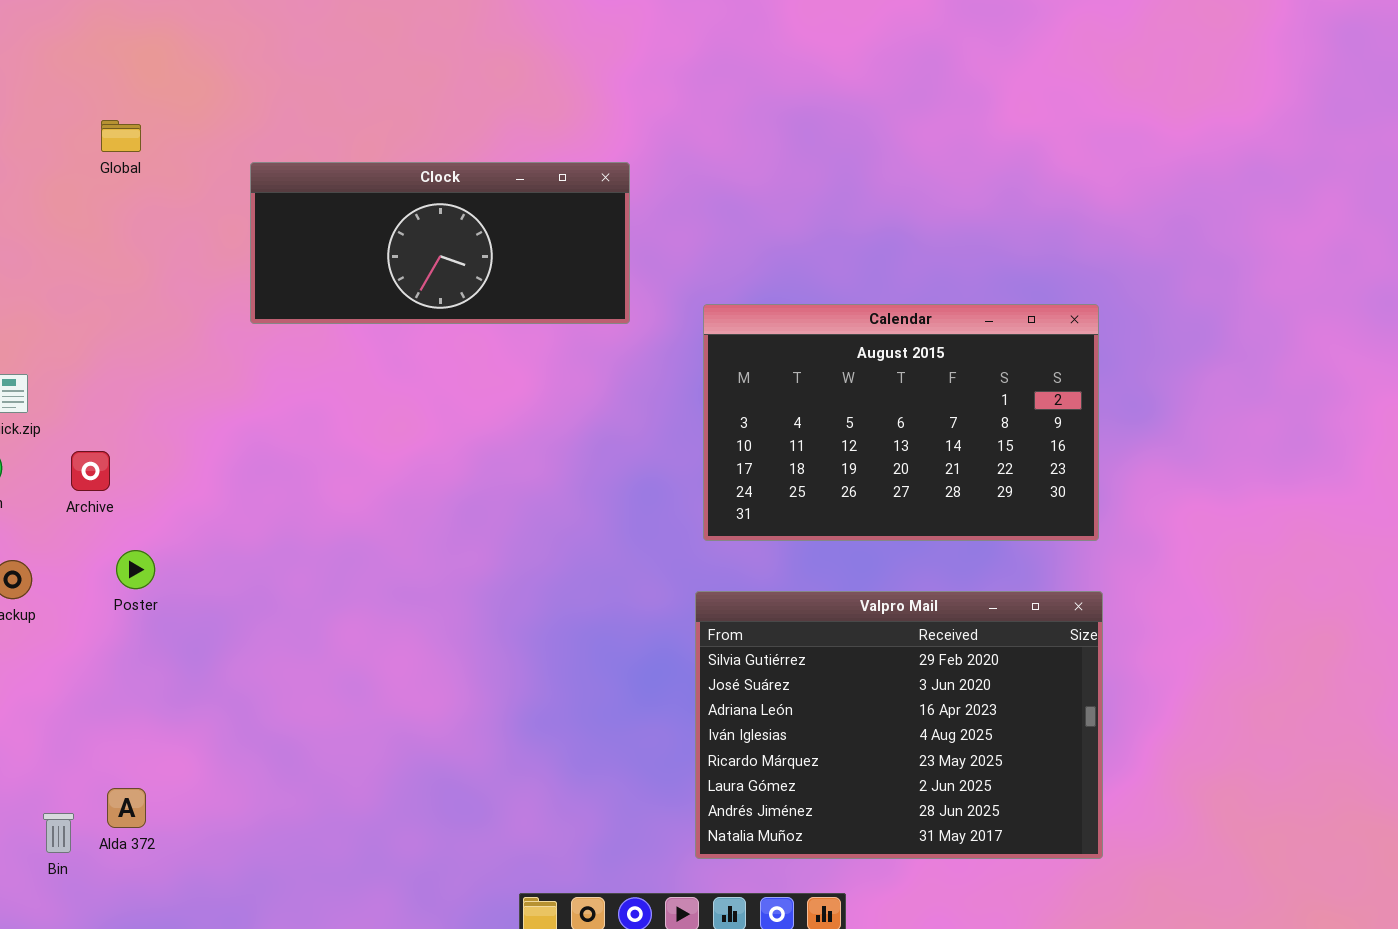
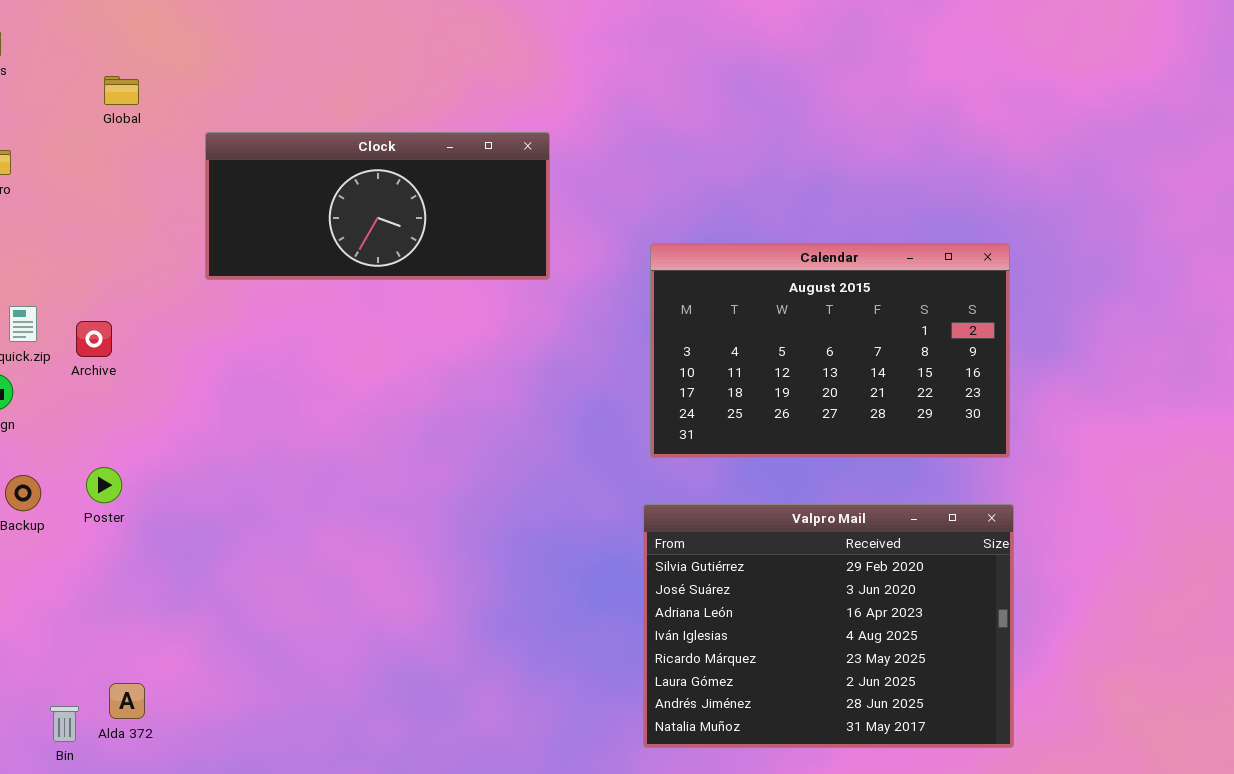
Clock: [250,162,630,324] -> [205,132,550,280], moved
Archive: [71,451,110,491] -> [76,321,112,357], moved
Poster: [116,550,155,589] -> [86,467,122,503], moved

